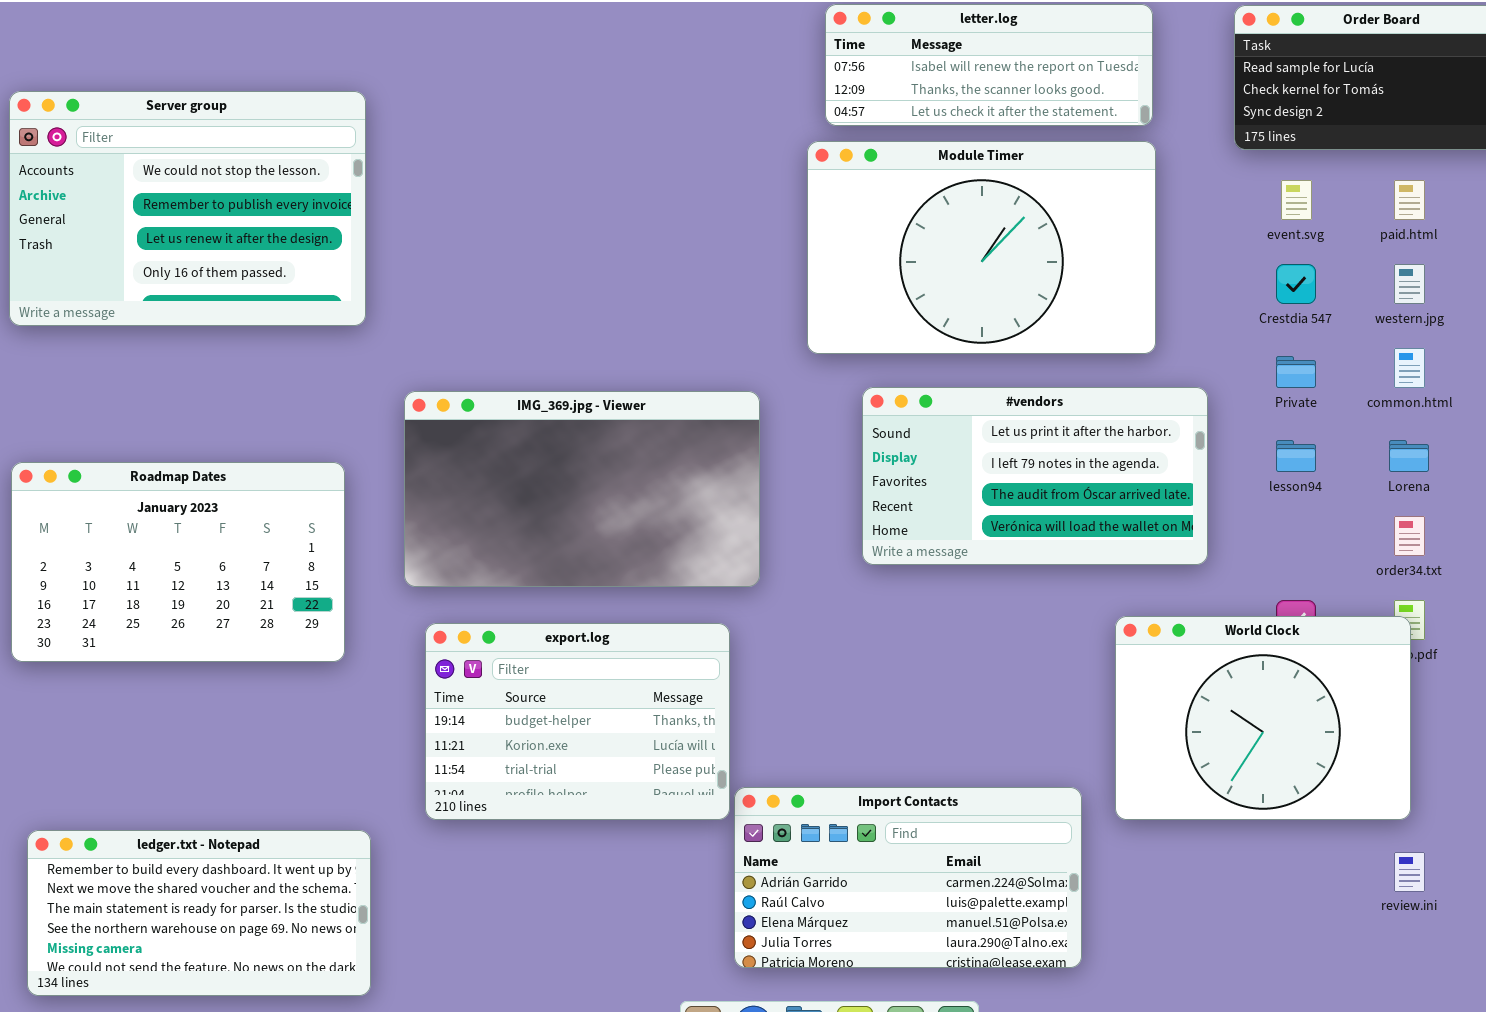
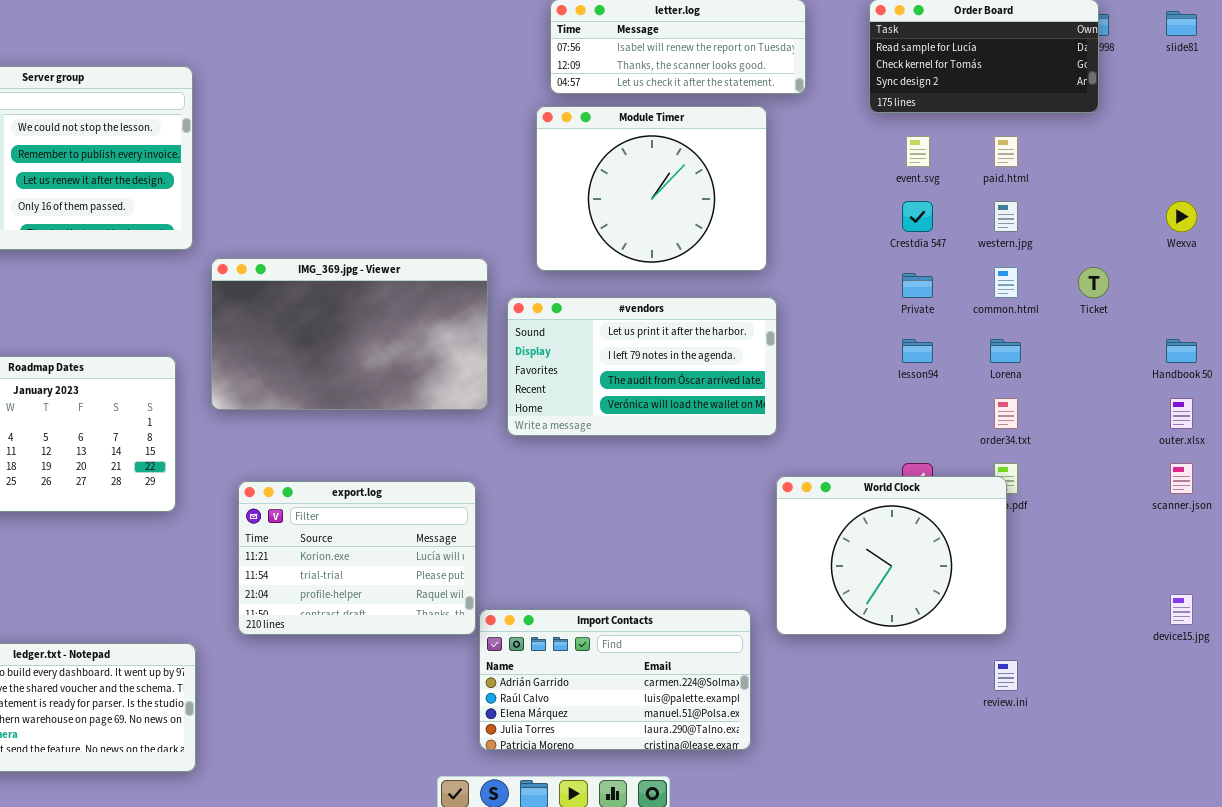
Module Timer: [807,141,1156,354] -> [536,106,767,271], resized
#vendors: [862,387,1208,565] -> [507,297,777,436], moved
IMG_369.jpg - Viewer: [404,391,760,587] -> [211,258,488,410], moved
export.log: [425,623,730,820] -> [238,481,476,635], scrolled down 1 row

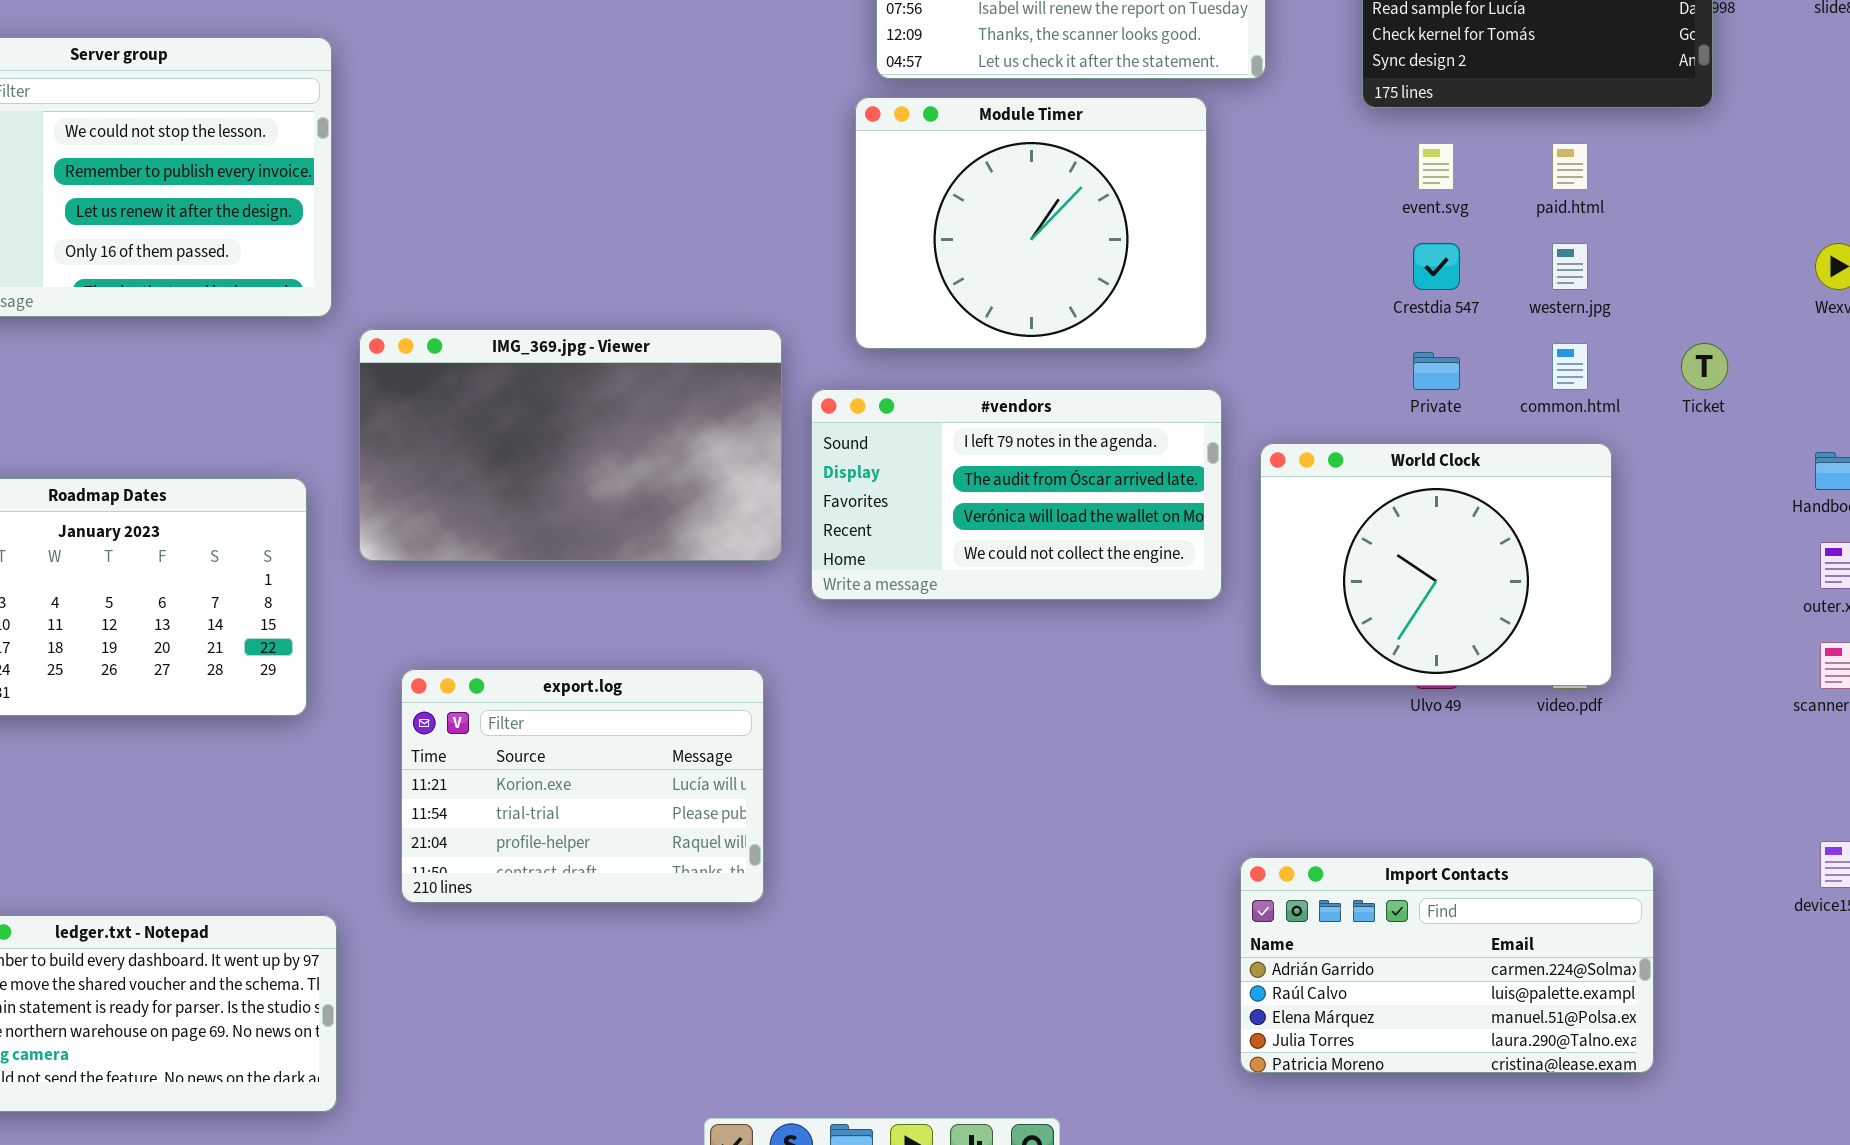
#vendors: [507,297,777,436] -> [811,389,1222,600], scrolled down 1 row
World Clock: [776,476,1007,635] -> [1260,443,1612,686], moved
Import Contacts: [479,609,751,750] -> [1240,857,1654,1073], moved

